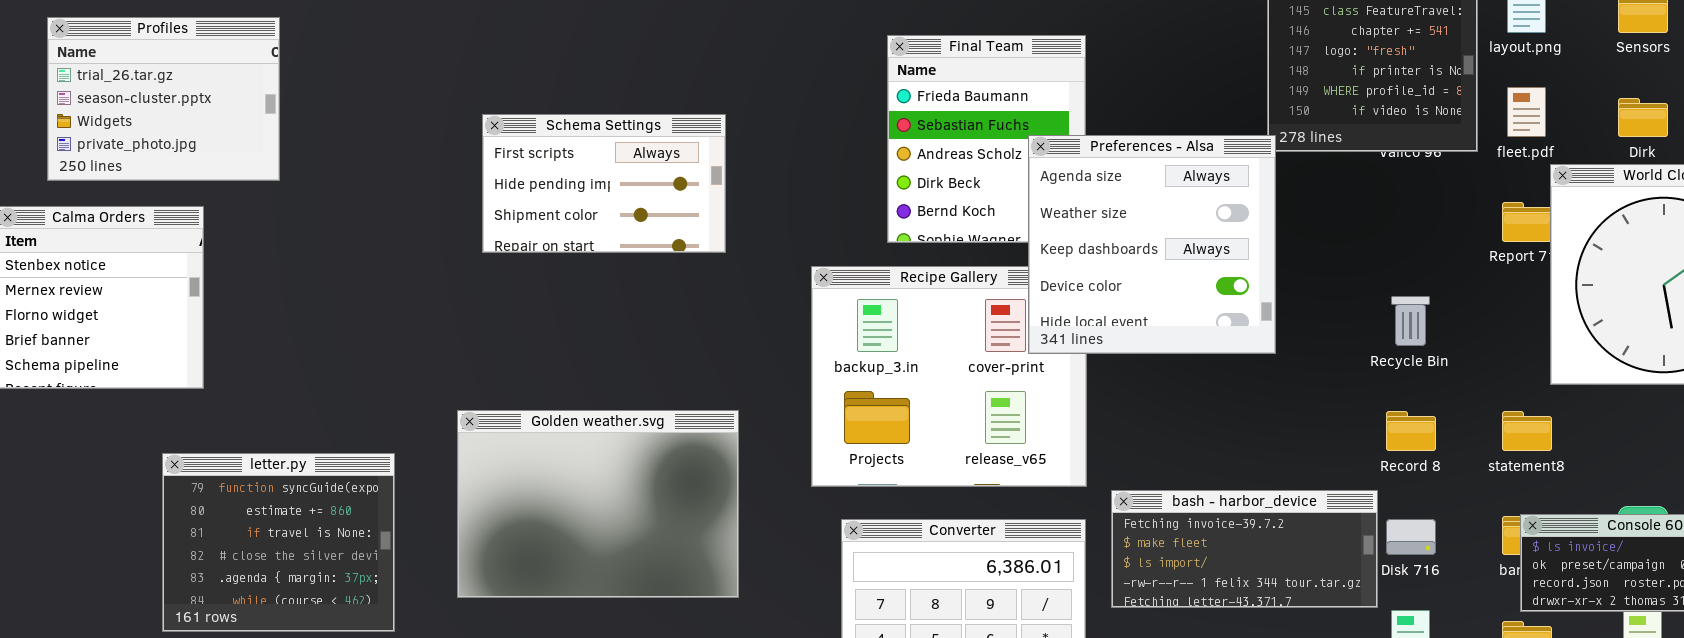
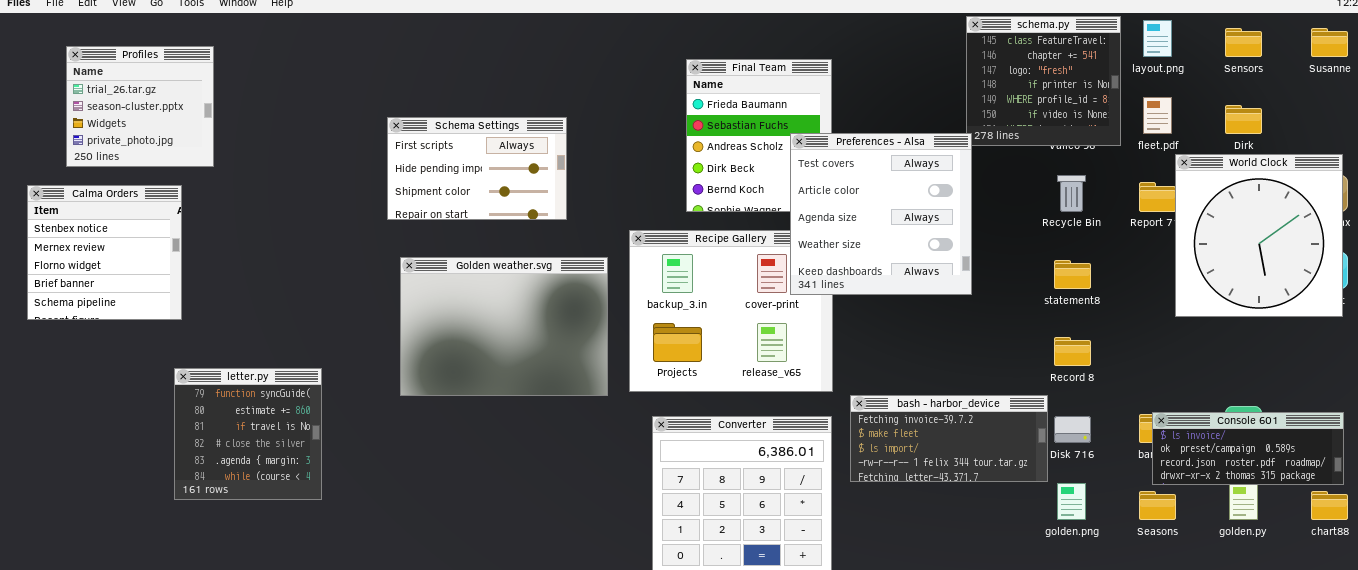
Profiles: [47,17,280,181] -> [66,46,214,167], resized
Preferences - Alsa: [1028,135,1276,354] -> [790,133,972,295], scrolled up 2 rows
Recycle Bin: [1391,296,1430,346] -> [1057,175,1086,212], moved
Golden weather.svg: [457,410,739,598] -> [400,257,608,396], moved
statement8: [1502,411,1552,451] -> [1054,260,1091,289], moved
letter.py: [162,453,395,632] -> [174,368,322,500], resized

